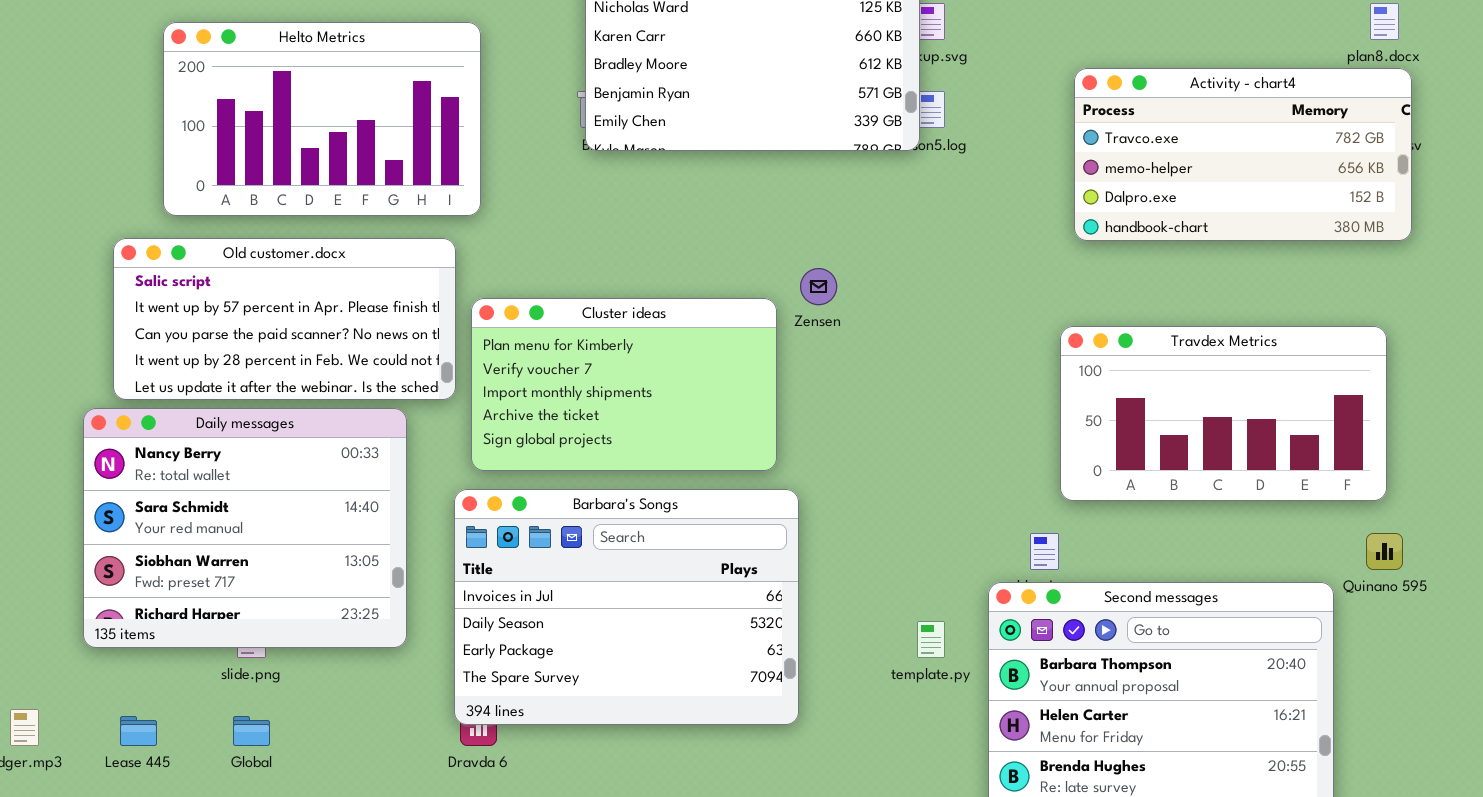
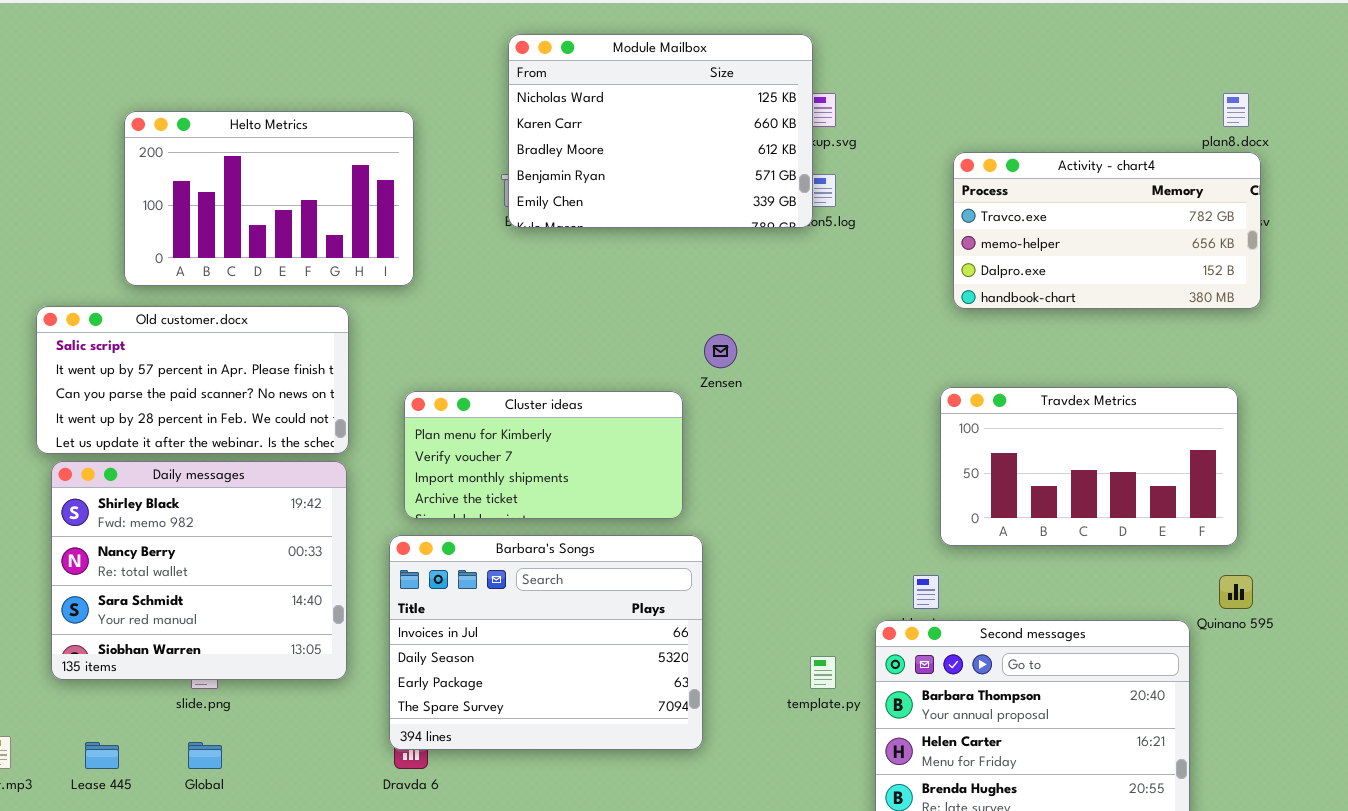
Old customer.docx: [113,238,456,400] -> [36,306,349,454], moved
Cluster ideas: [471,298,777,471] -> [404,391,683,519], resized
Daily messages: [83,408,407,648] -> [51,461,347,680], scrolled up 1 row

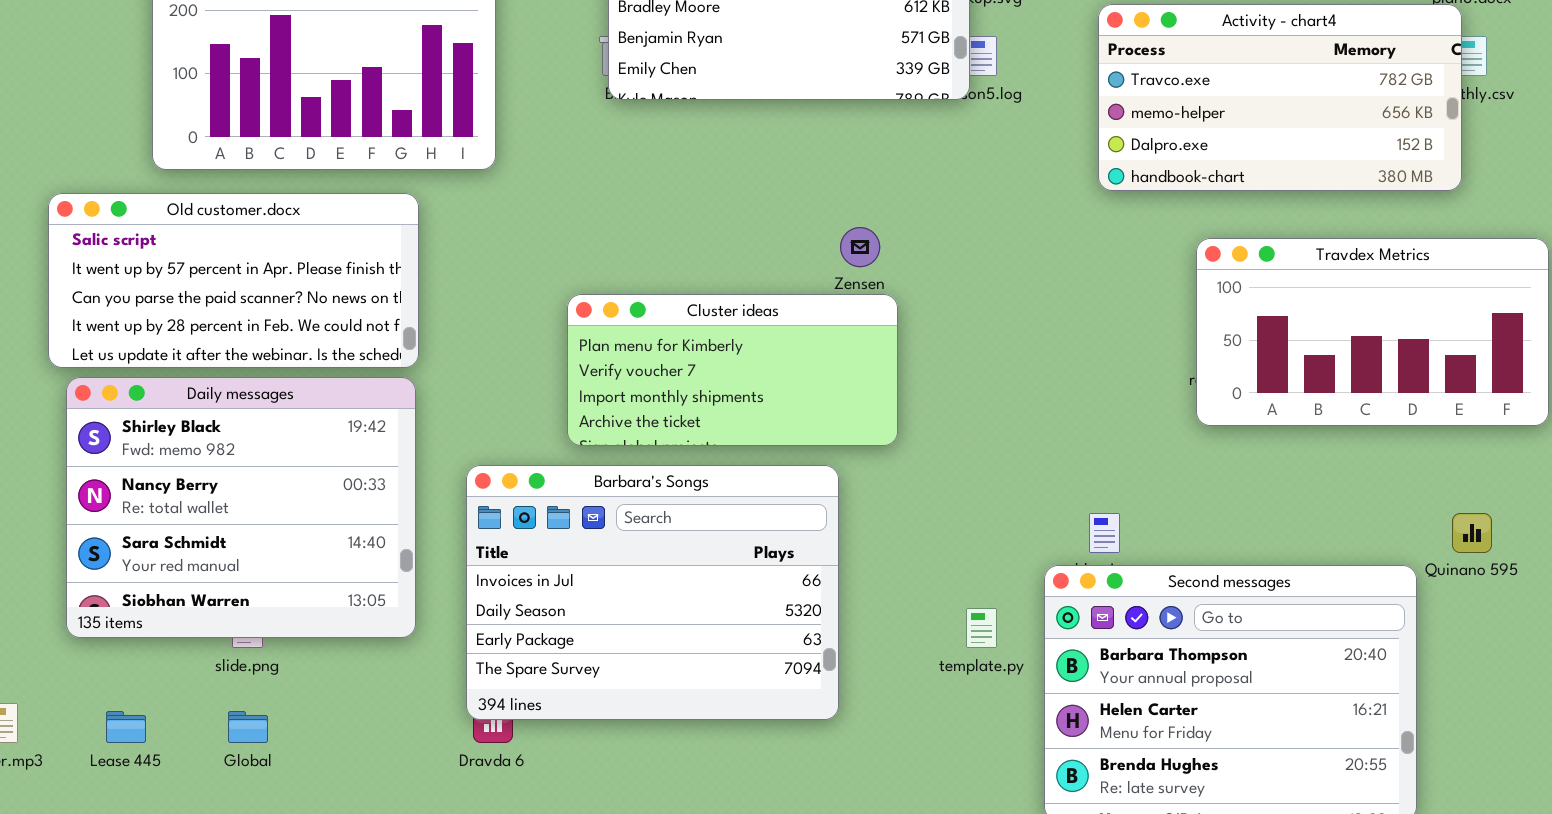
Activity - chart4: [953,152,1261,309] -> [1098,4,1462,191], moved
Travdex Metrics: [940,387,1238,546] -> [1196,238,1549,426], moved
Cluster ideas: [404,391,683,519] -> [567,294,898,446], moved

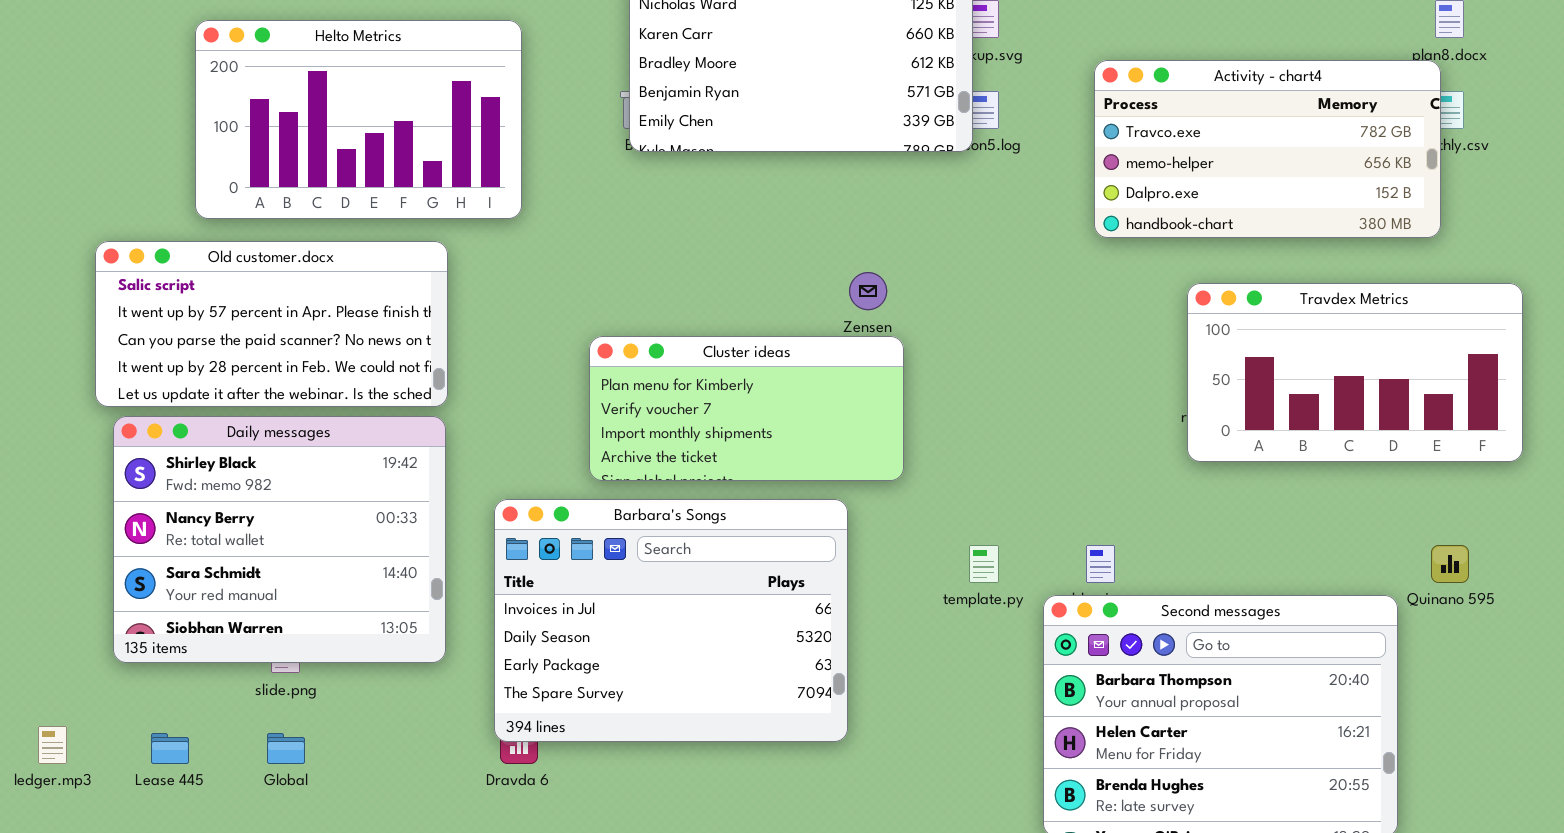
template.py: [966,608,997,648] -> [969,545,999,583], moved

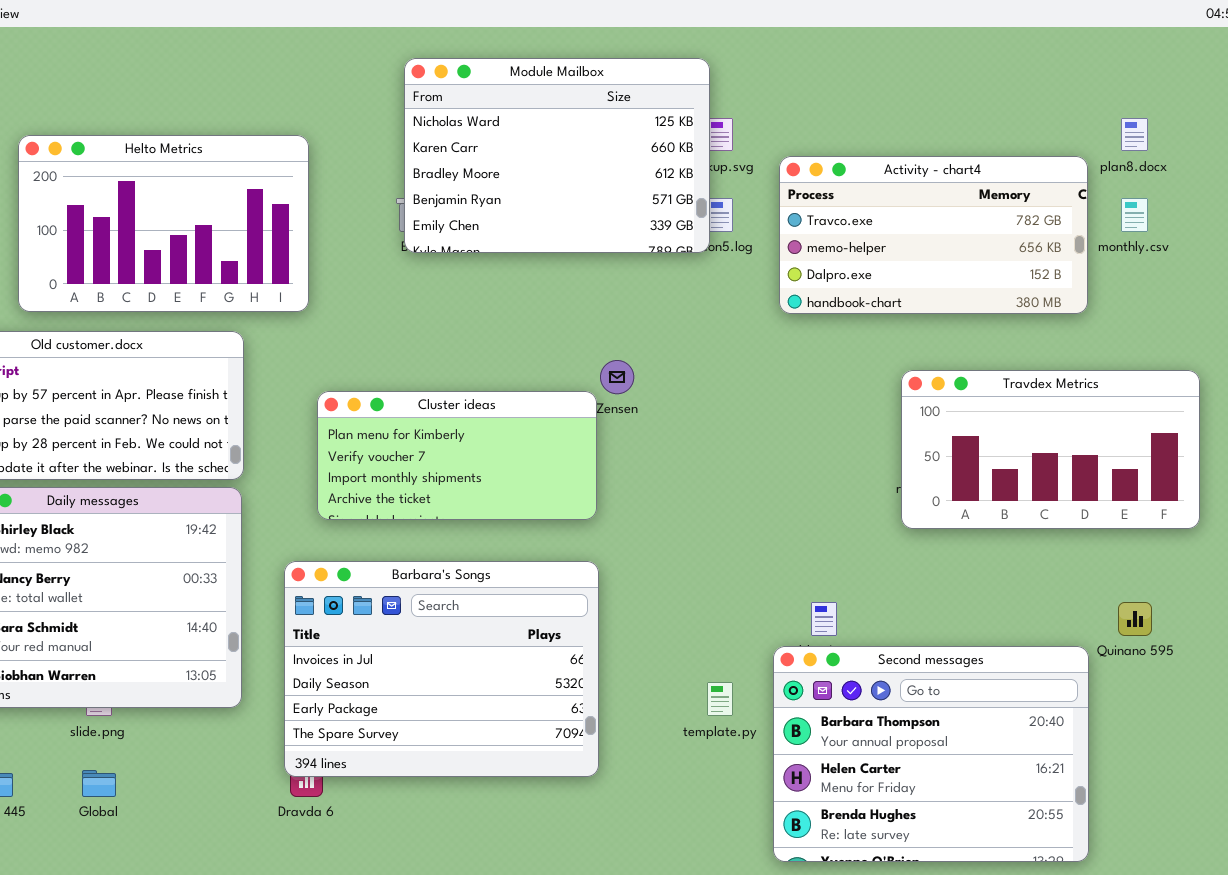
Activity - chart4: [1094,60,1441,238] -> [779,156,1088,314], moved
Cluster ideas: [589,336,904,481] -> [317,391,597,520], moved
template.py: [969,545,999,583] -> [707,682,733,716], moved

